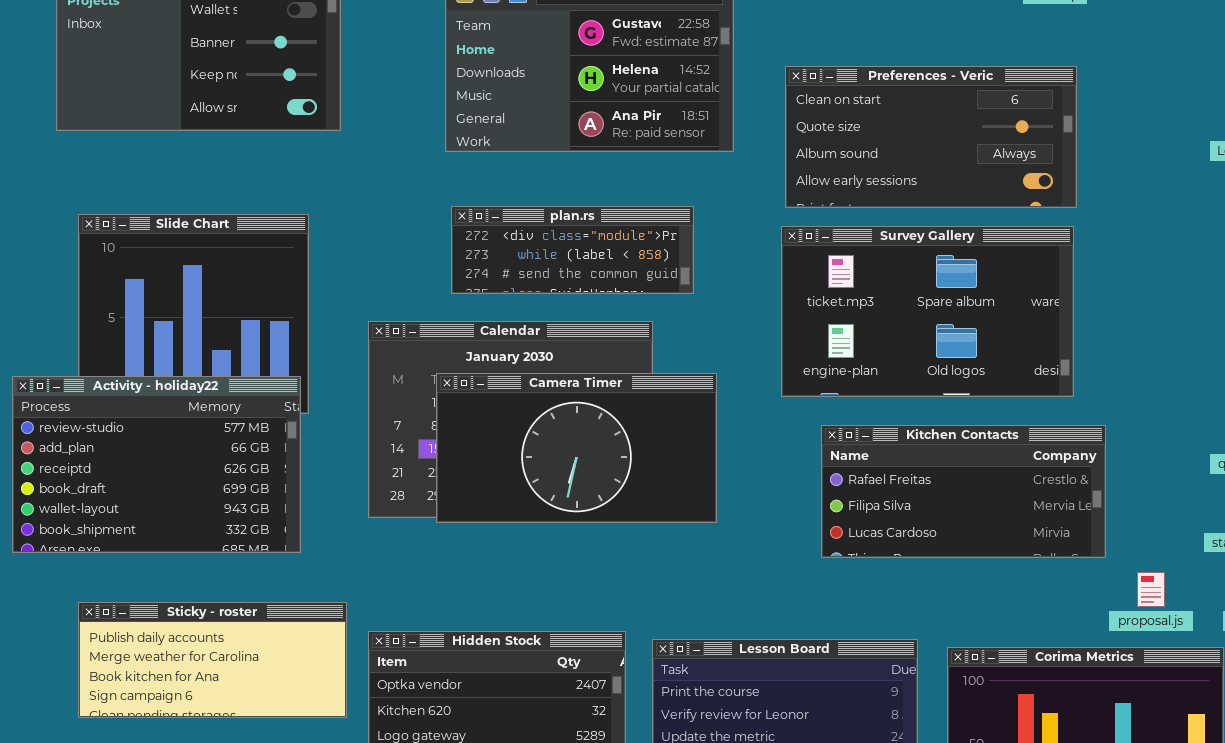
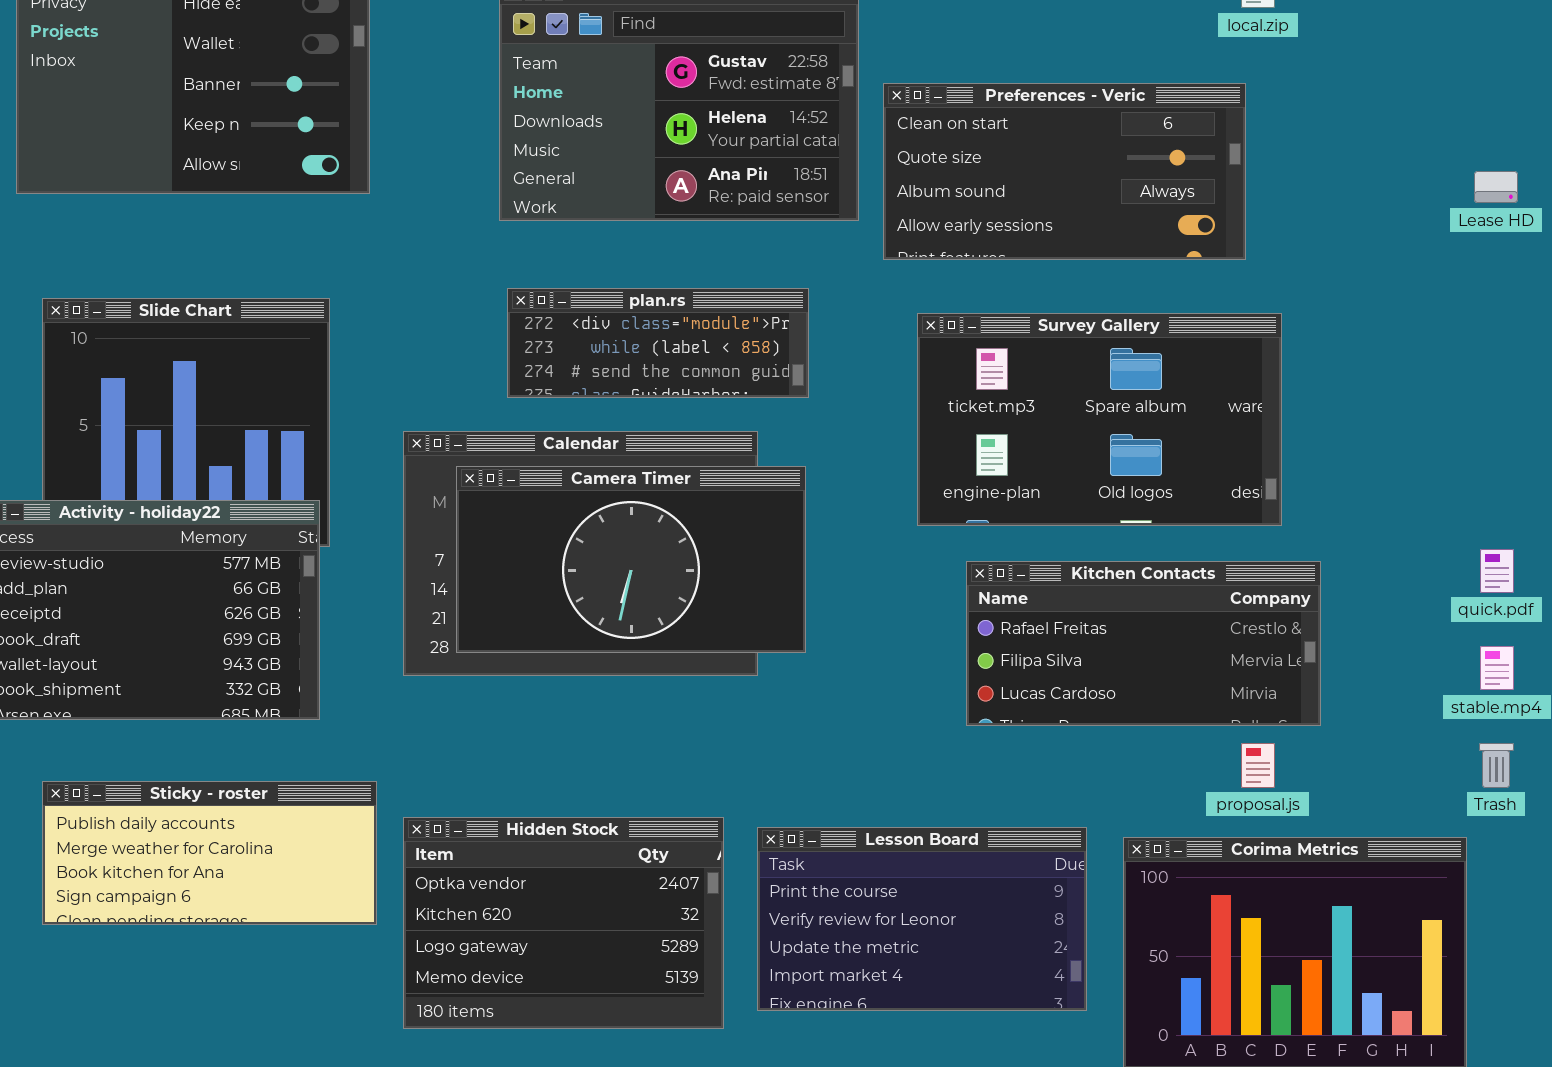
Preferences - Veric: [785,66,1077,208] -> [883,83,1246,260], moved
Camera Timer: [436,373,717,523] -> [456,466,806,653], moved
proposal.js: [1137,572,1165,607] -> [1241,743,1275,788], moved

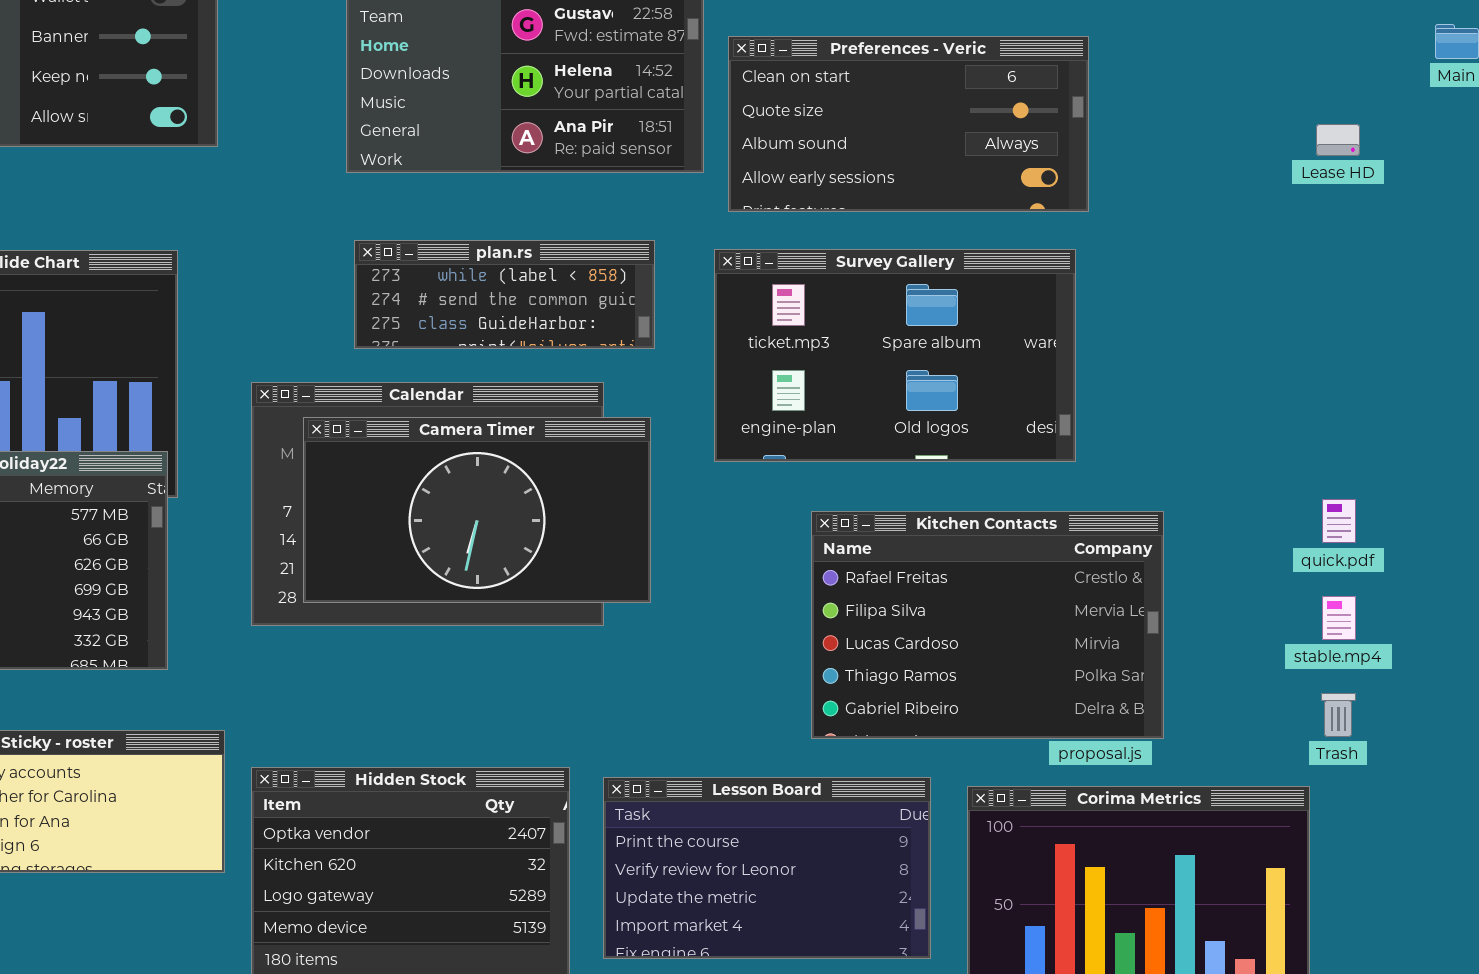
plan.rs: [507,288,809,398] -> [354,240,655,349], scrolled down 1 row
Survey Gallery: [917,313,1282,526] -> [714,249,1076,462], moved
Kitchen Contacts: [966,561,1321,726] -> [811,511,1164,739], resized

